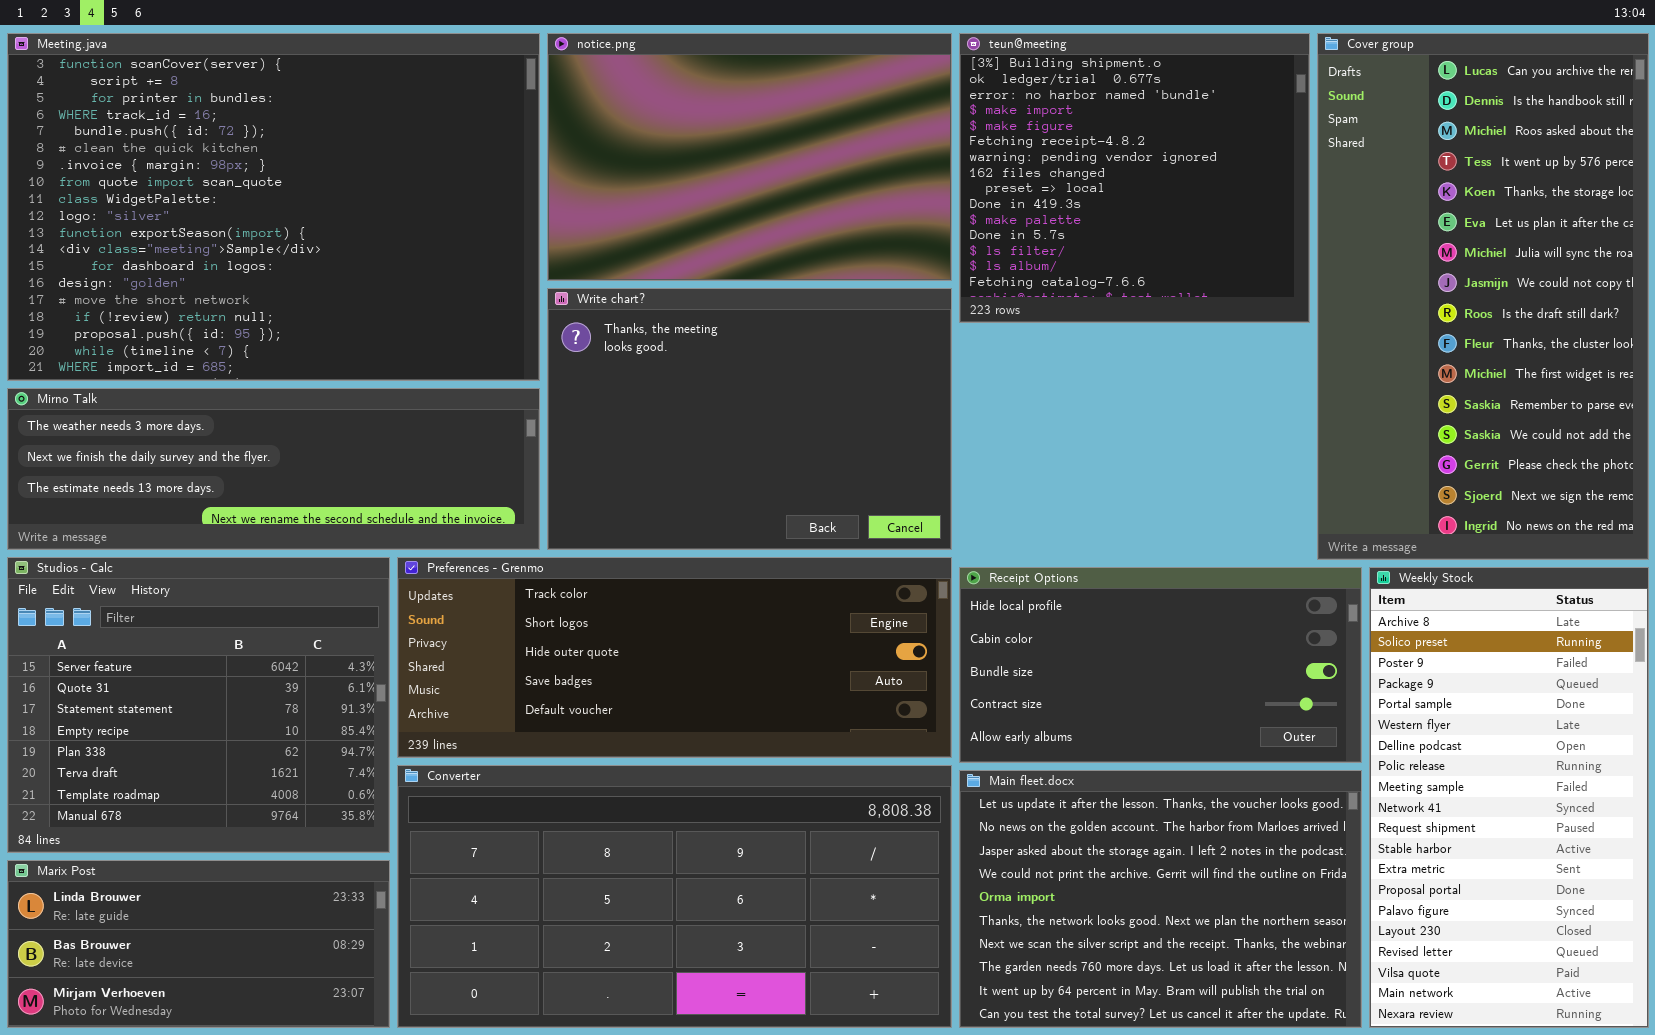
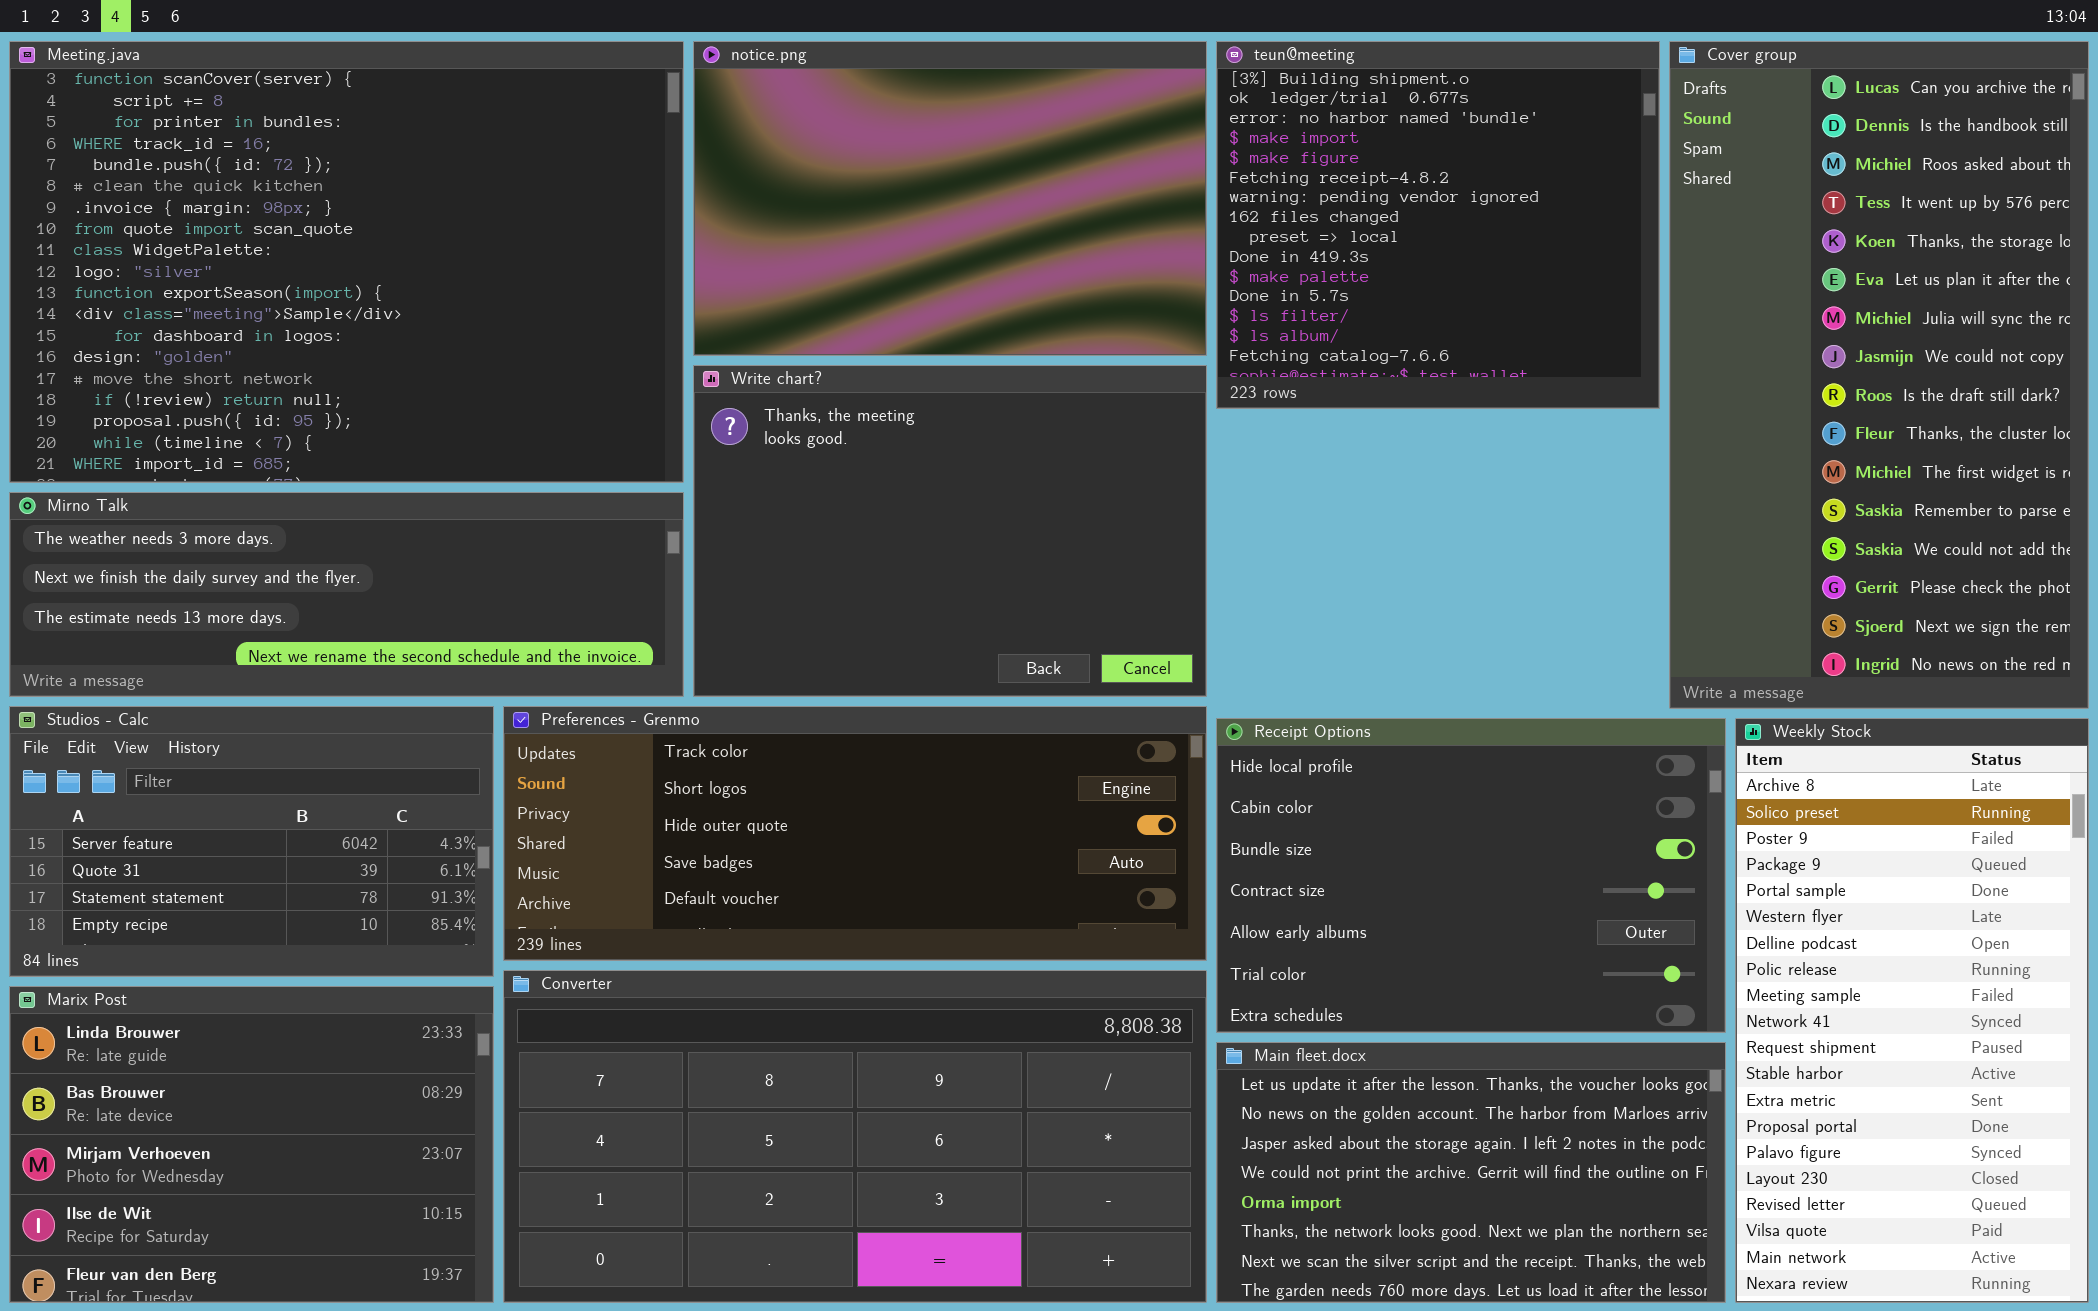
Studios - Calc: [7,557,390,853] -> [9,706,494,977], resized
Receipt Options: [959,567,1362,763] -> [1216,718,1726,1033], resized
Main fleet.docx: [959,770,1362,1028] -> [1216,1042,1726,1303], resized
Marix Post: [7,860,390,1028] -> [9,986,494,1303], resized

